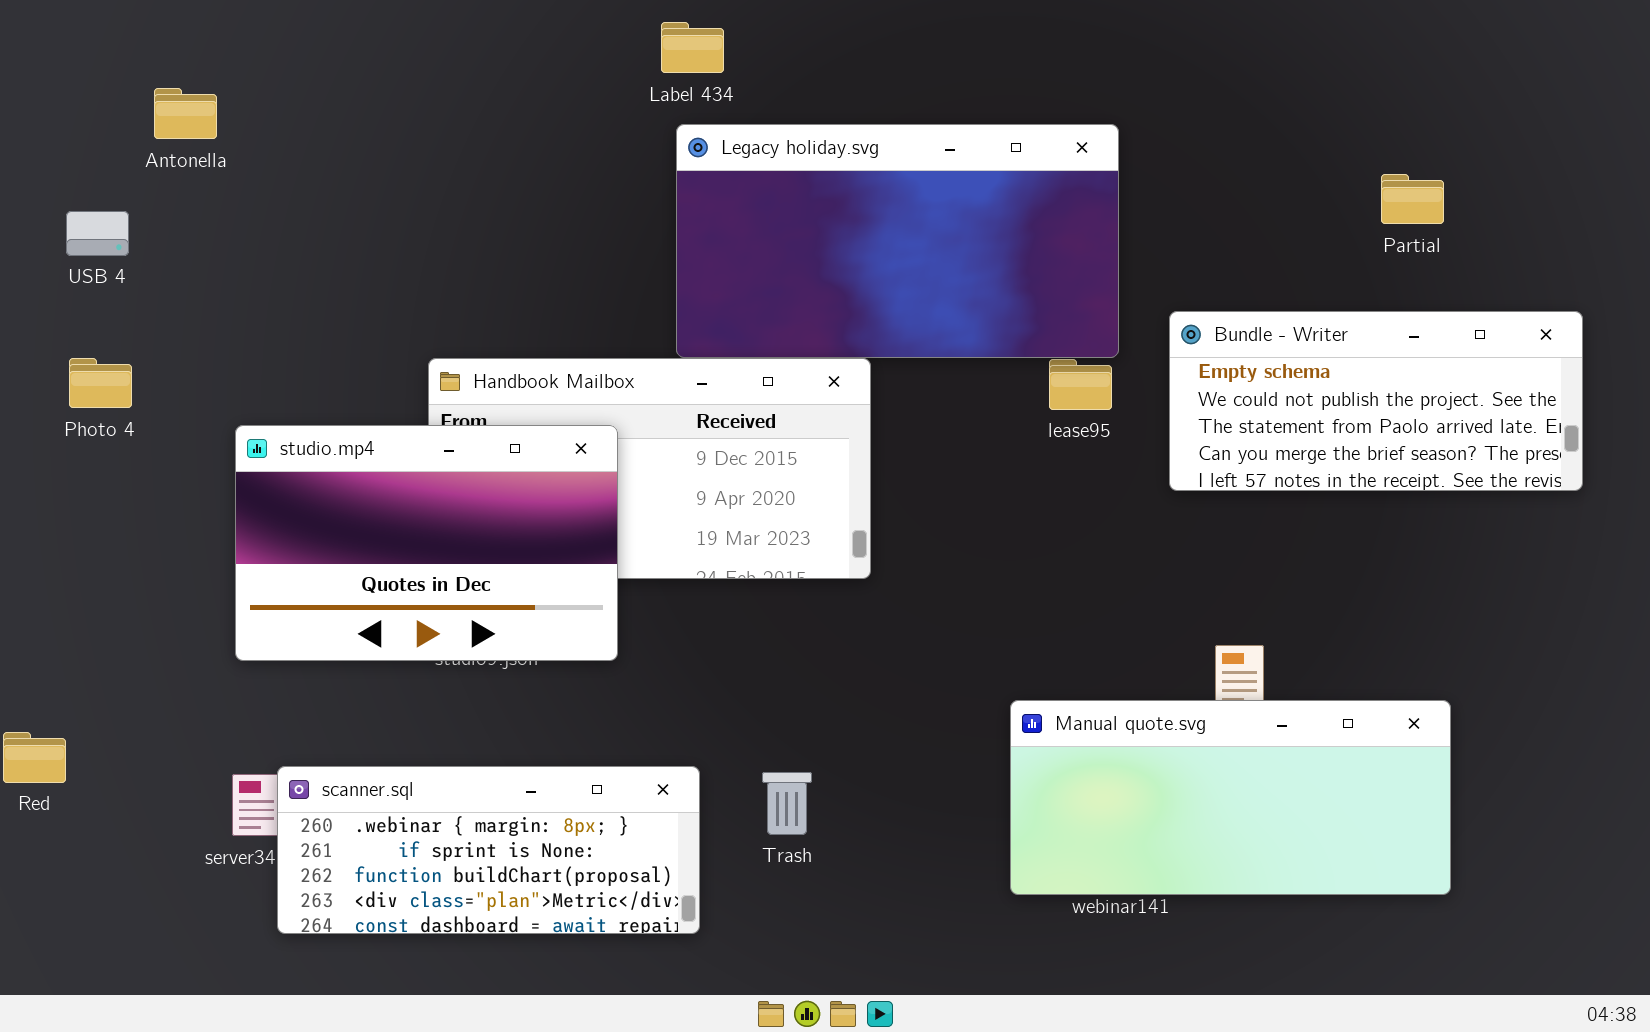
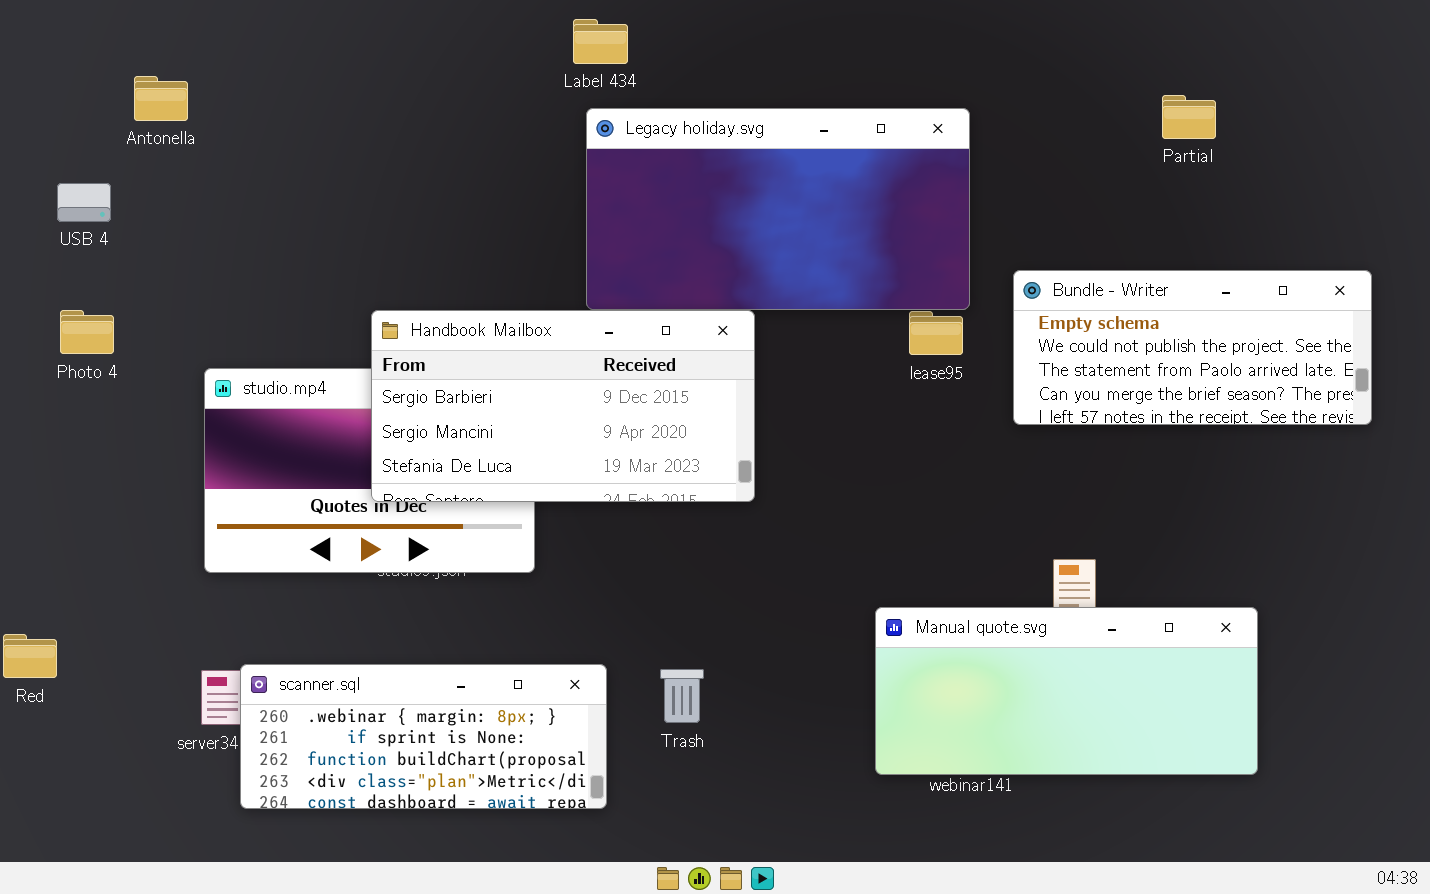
Partial: [1381,174,1444,224] -> [1162,95,1216,139], moved
Handbook Mailbox: [428,358,871,579] -> [371,310,755,502], raised

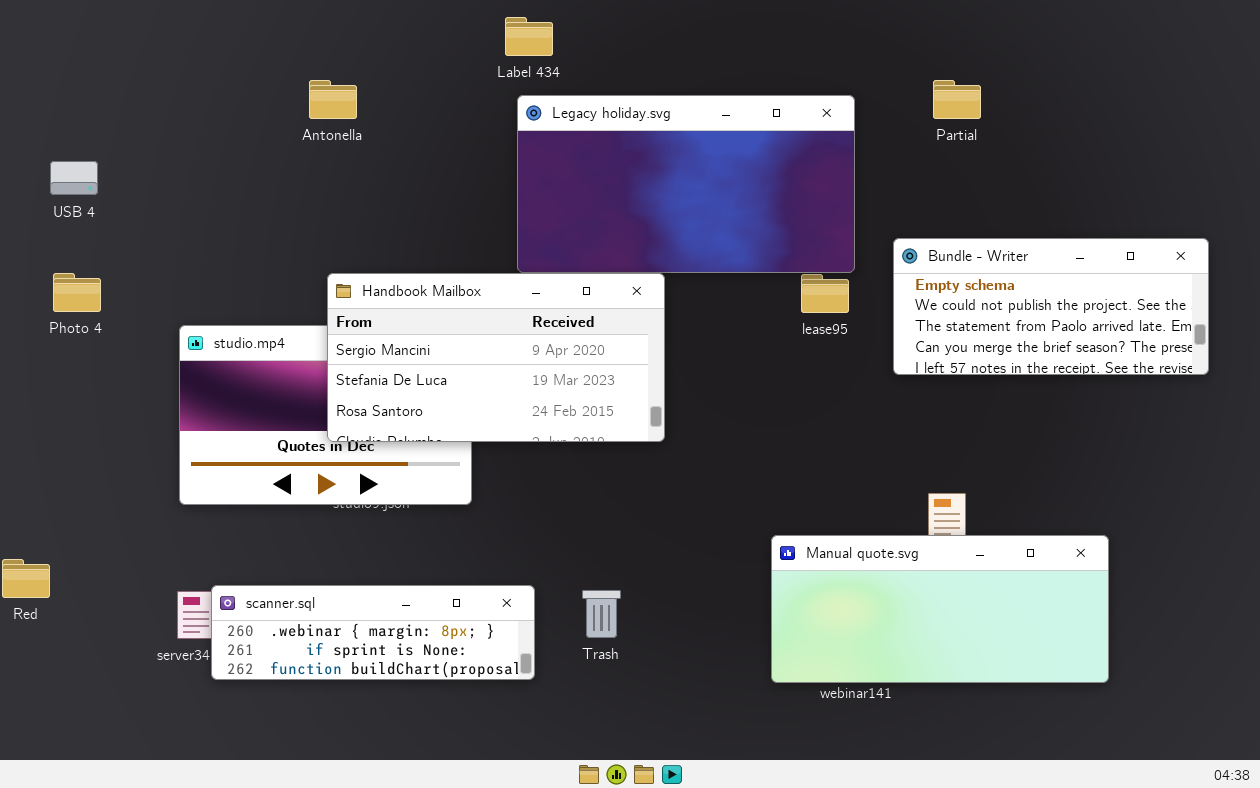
Antonella: [134,76,188,121] -> [309,80,357,119], moved
Partial: [1162,95,1216,139] -> [933,80,981,119], moved
Handbook Mailbox: [371,310,755,502] -> [327,273,665,442], scrolled down 1 row
scanner.sql: [240,664,607,809] -> [211,585,535,680], resized

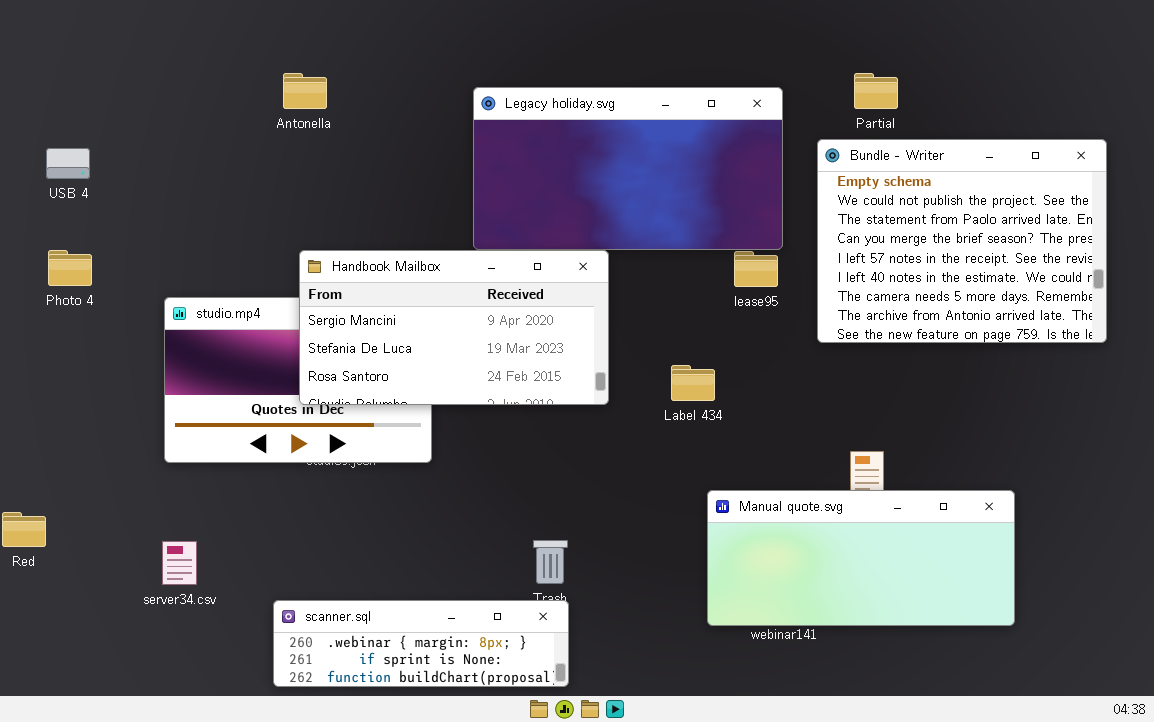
Label 434: [505,17,553,56] -> [671,365,715,401], moved
Bundle - Writer: [893,238,1209,375] -> [817,139,1107,343], resized
scanner.sql: [211,585,535,680] -> [273,600,569,687], moved

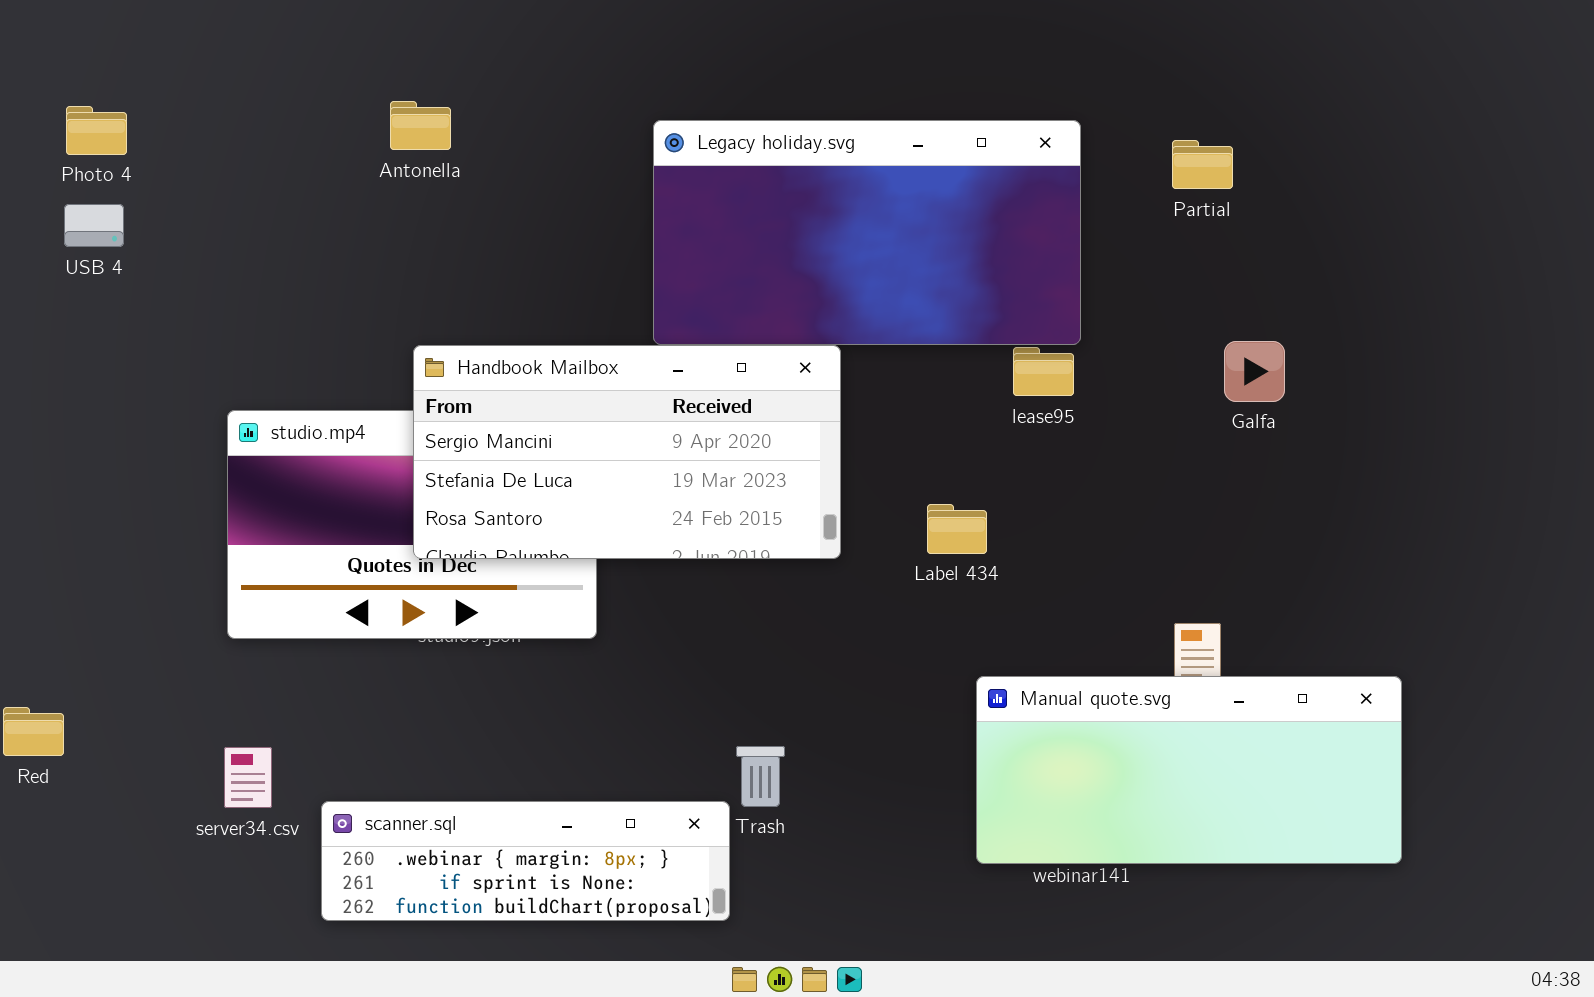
Partial: [854,73,898,109] -> [1172,140,1233,189], moved
Bundle - Writer: [817,139,1107,343] -> none, closed
Photo 4: [48,250,92,286] -> [66,106,127,155], moved
scanner.sql: [273,600,569,687] -> [321,801,730,921], moved

